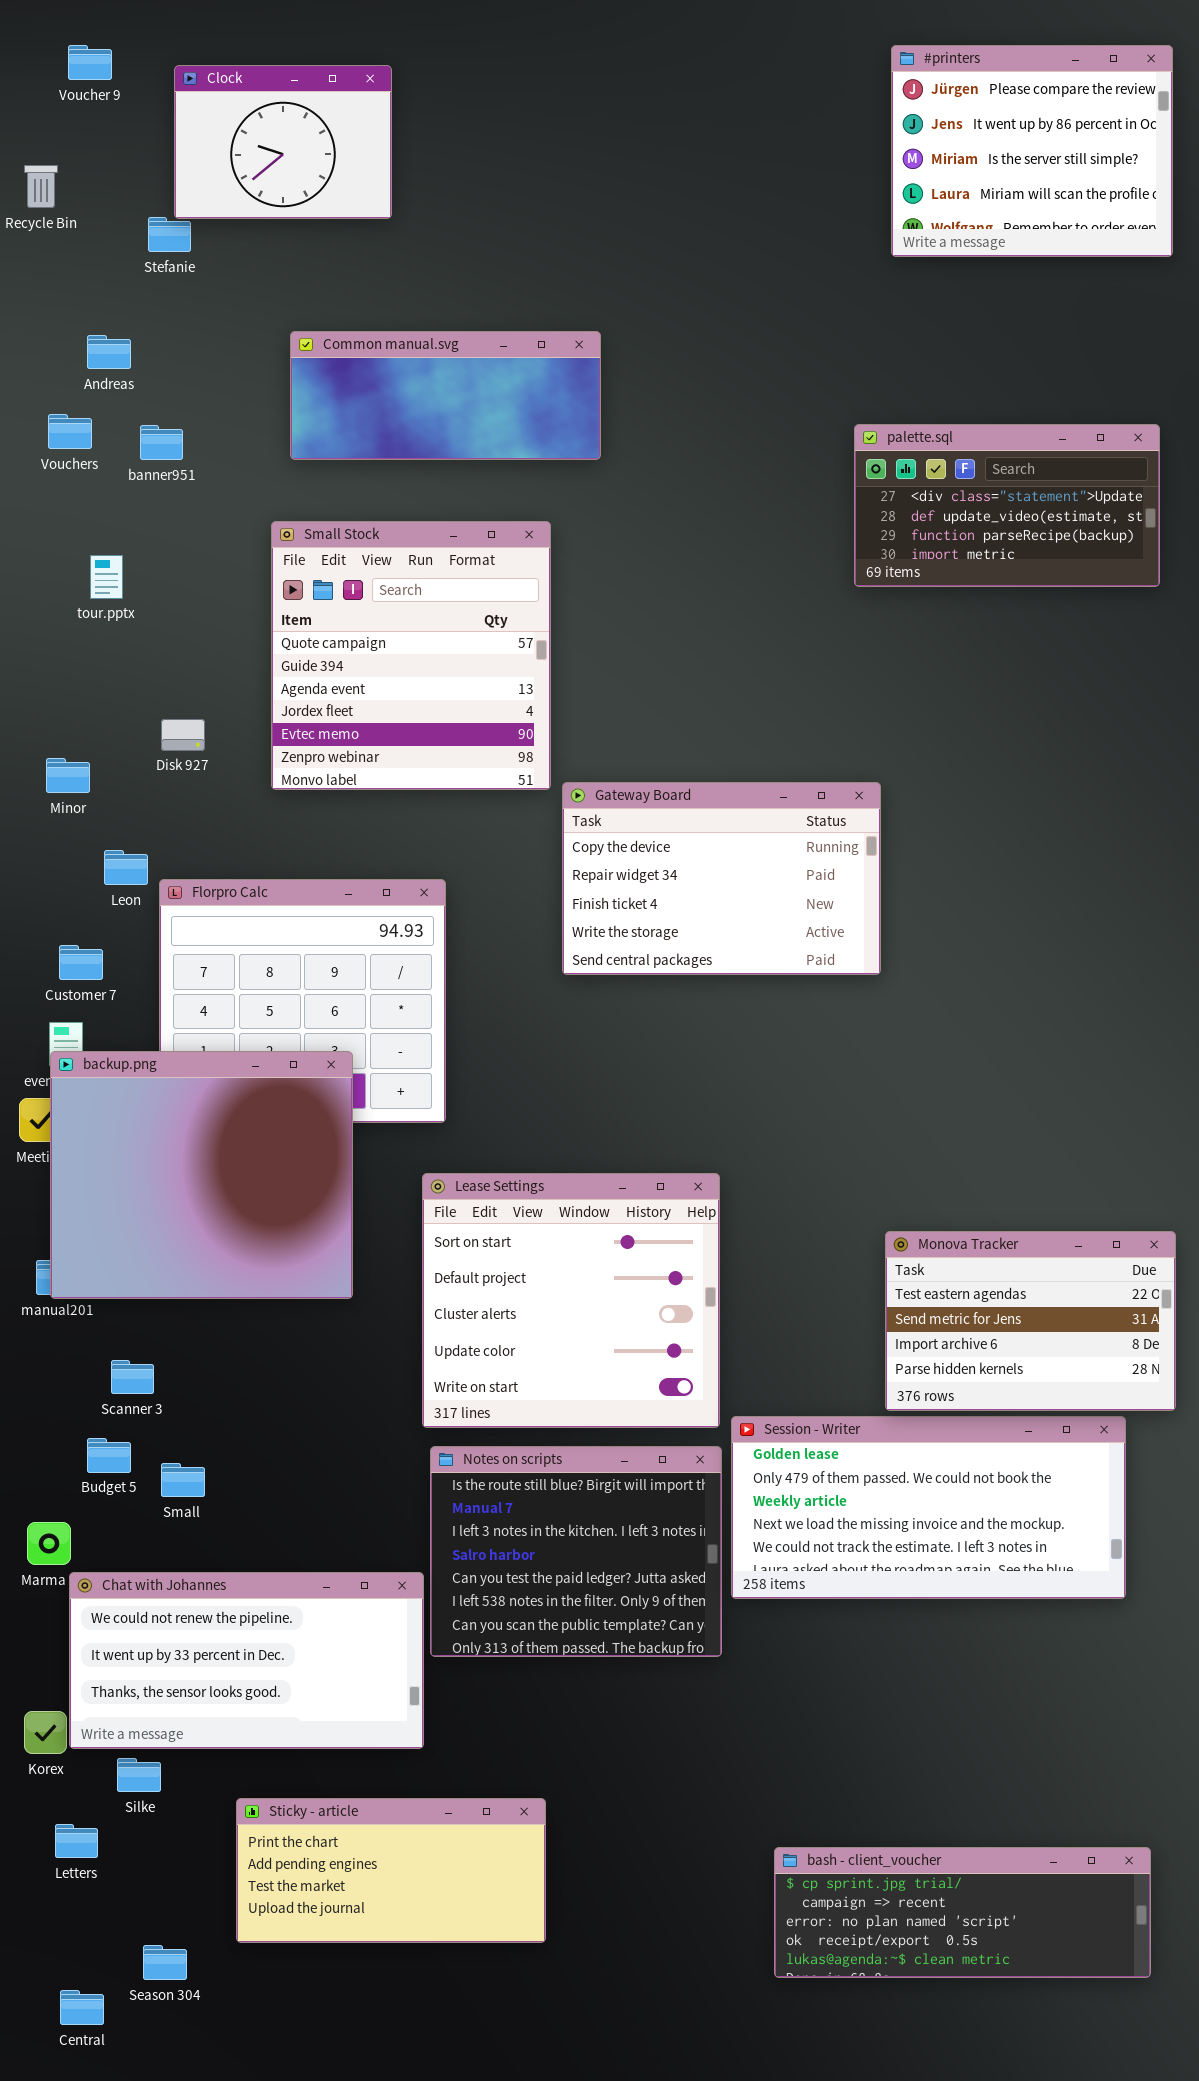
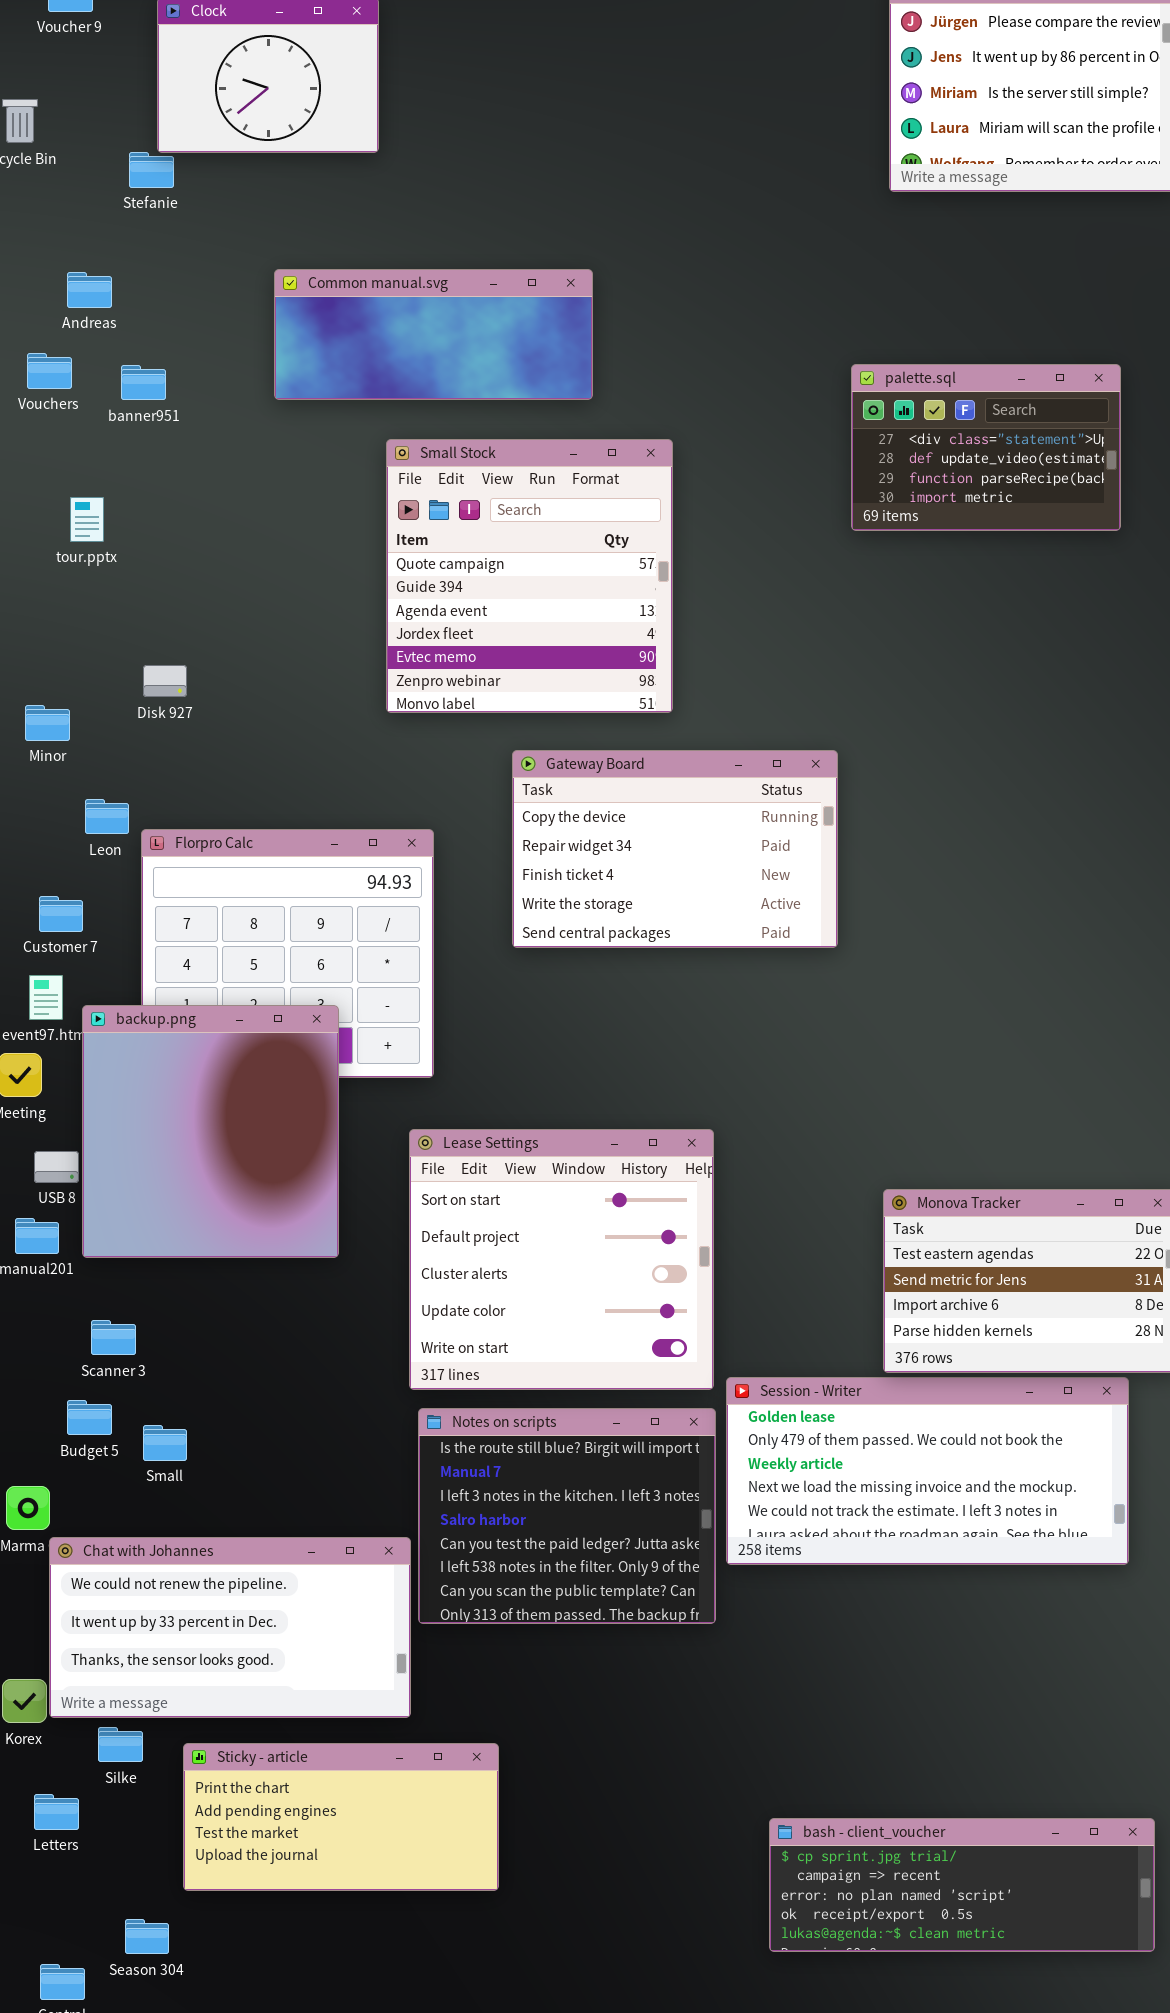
palette.sql: [854,424,1160,587] -> [851,364,1121,531], resized
Small Stock: [271,521,551,790] -> [386,439,673,713], moved
Gateway Board: [562,782,881,975] -> [512,750,838,948], moved
backup.png: [50,1051,353,1299] -> [82,1005,339,1258], resized
Sticky - article: [236,1798,546,1943] -> [183,1743,499,1891], moved

